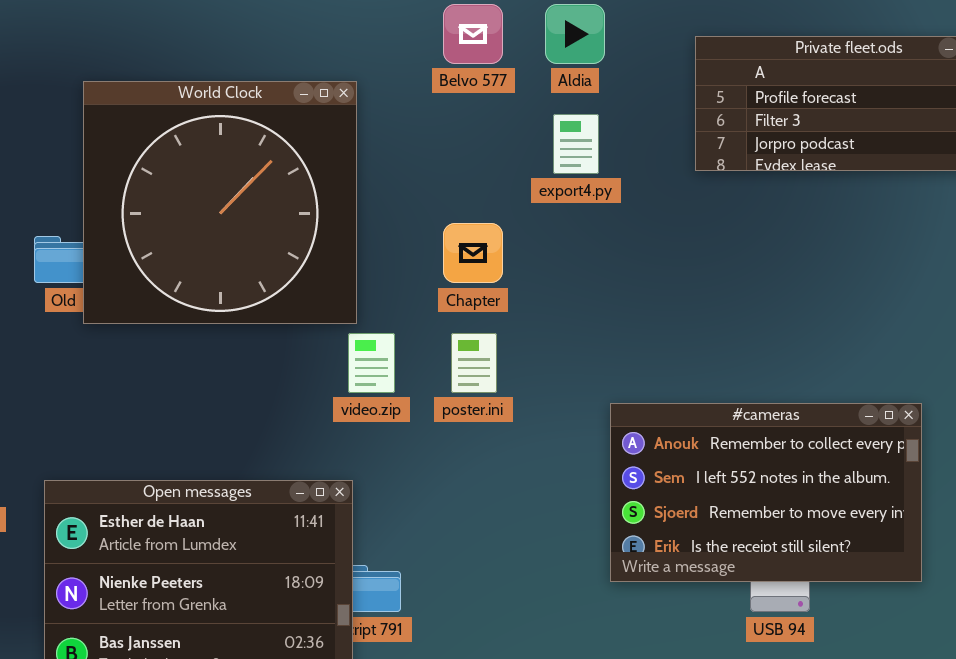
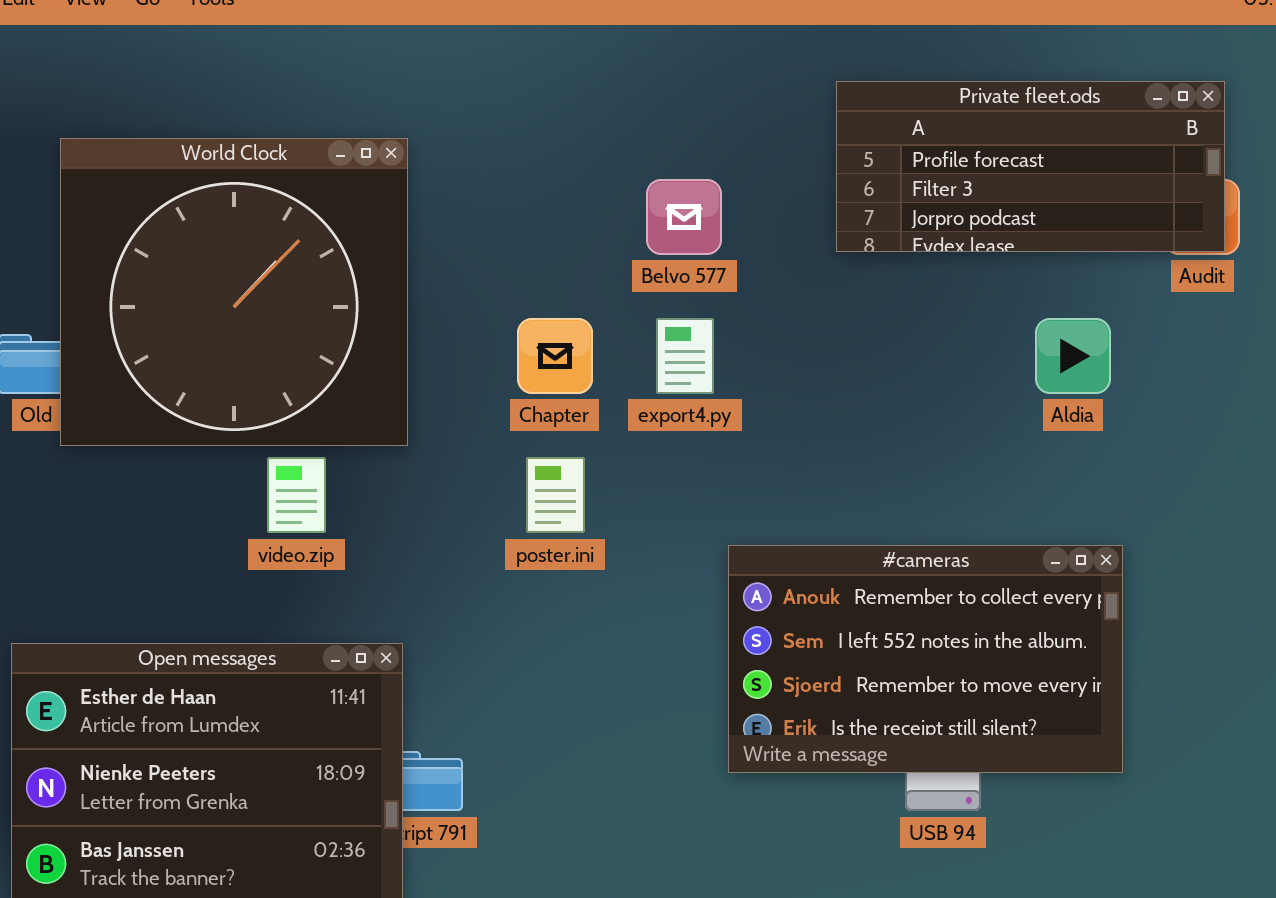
Belvo 577: [443,4,503,64] -> [646,179,722,255], moved
Aldia: [545,4,605,64] -> [1035,318,1111,394], moved
export4.py: [553,114,599,174] -> [656,318,714,394], moved
video.zip: [348,333,395,393] -> [267,457,326,533], moved

